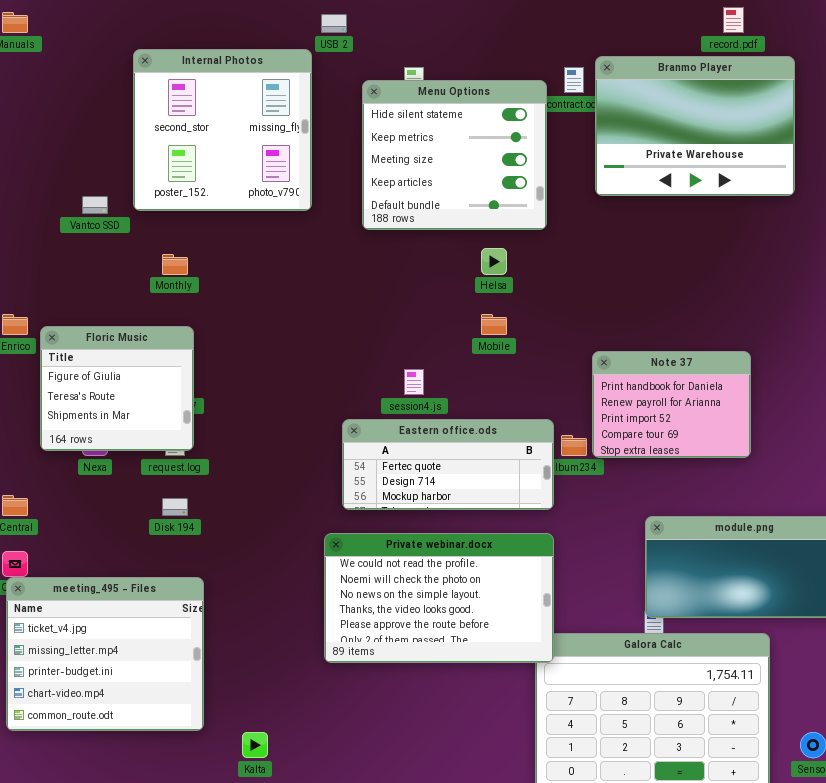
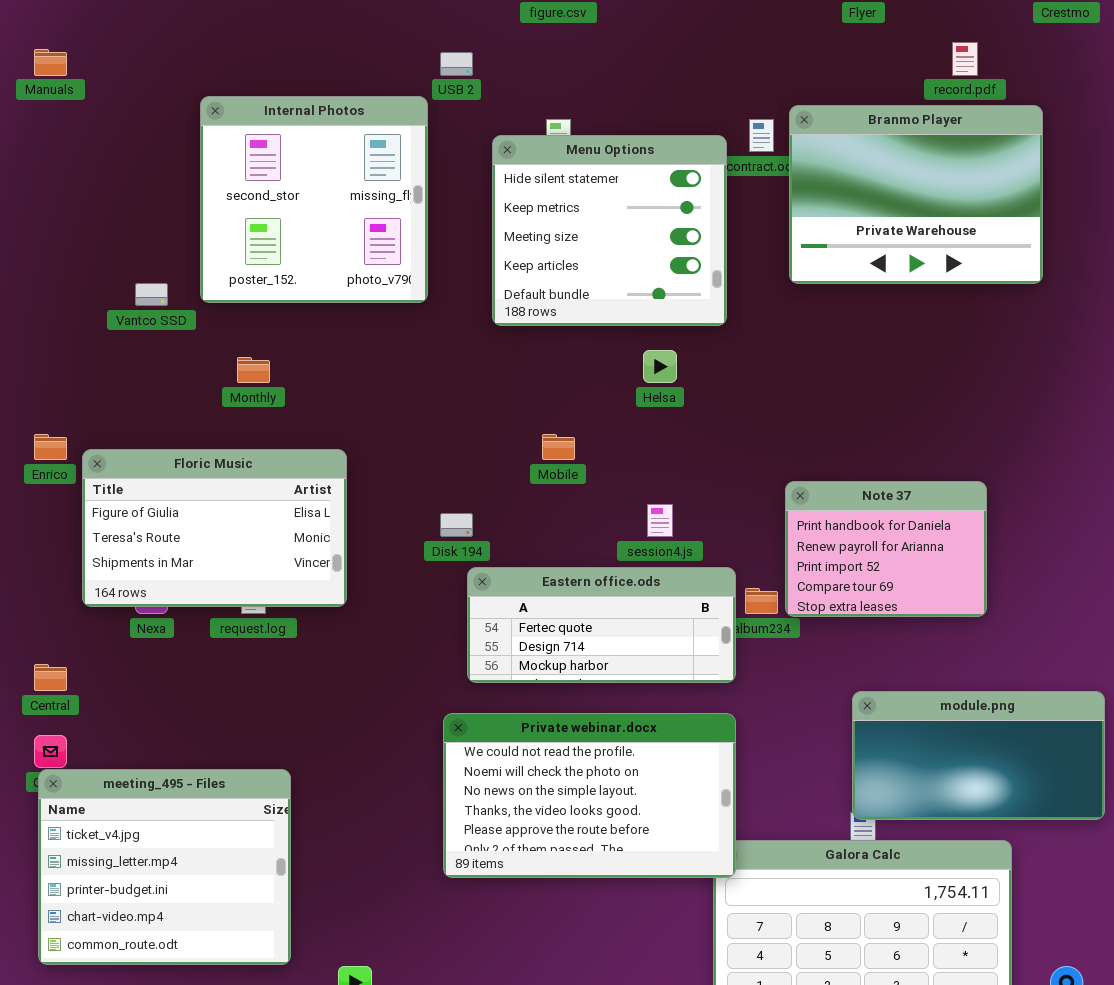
Mobile: [481,314,507,335] -> [542,434,575,460], moved
Floric Music: [40,326,194,451] -> [82,449,347,607], resized
session4.js: [404,369,424,395] -> [647,504,673,537], moved
Disk 194: [162,498,188,516] -> [440,513,473,537], moved

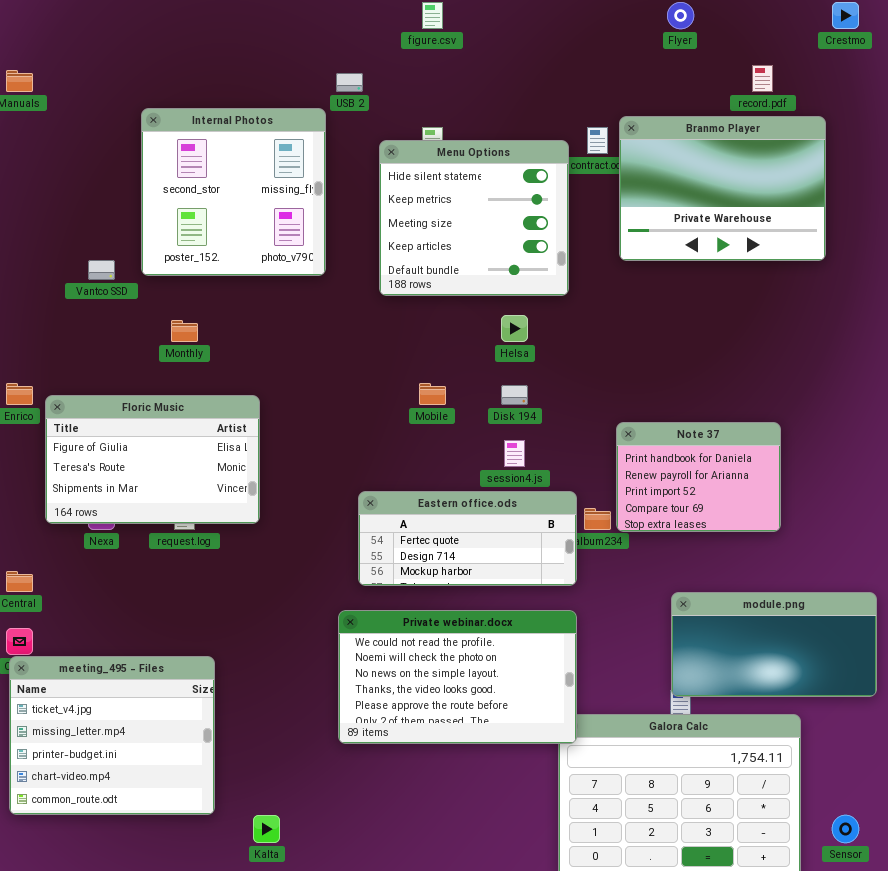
Disk 194: [440,513,473,537] -> [501,385,528,405], moved

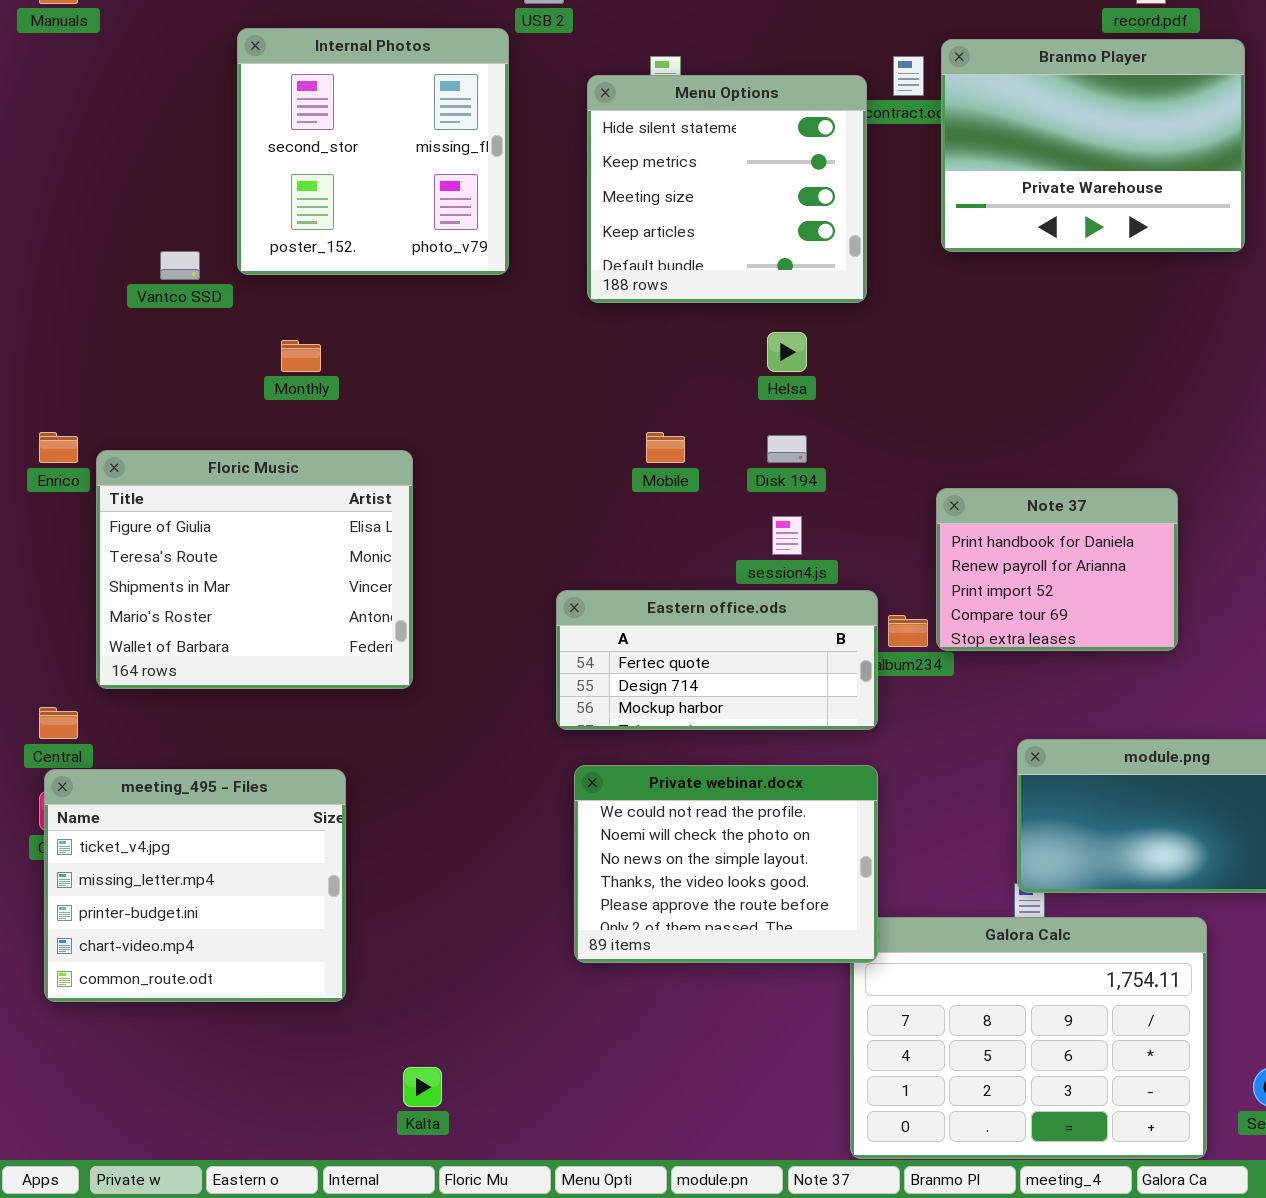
Floric Music: [45,395,260,524] -> [96,450,413,689], resized
Private webinar.docx: [338,610,577,744] -> [574,765,878,963], resized
meeting_495 - Files: [9,656,215,815] -> [44,769,346,1002], moved

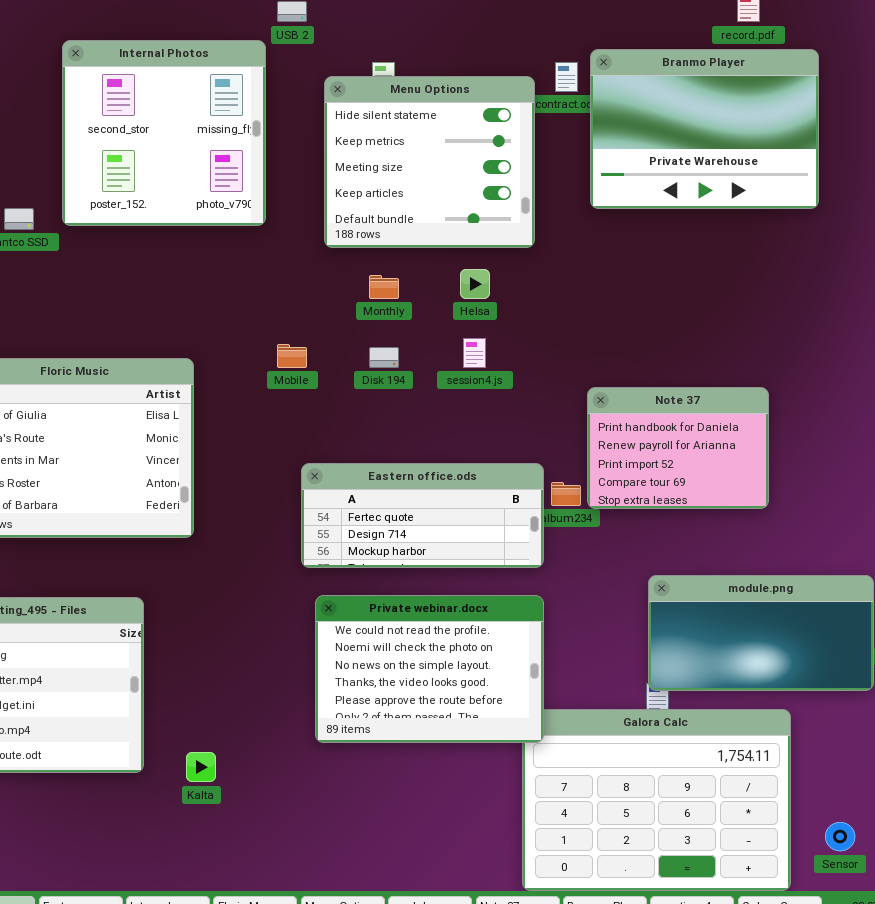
Monthly: [281,340,321,372] -> [369,275,399,299], moved
Mobile: [646,432,685,463] -> [277,344,307,368], moved
Disk 194: [767,435,807,463] -> [369,347,399,368], moved
session4.js: [772,516,802,555] -> [463,338,486,368], moved
Kalta: [403,1067,442,1107] -> [186,752,216,782], moved

